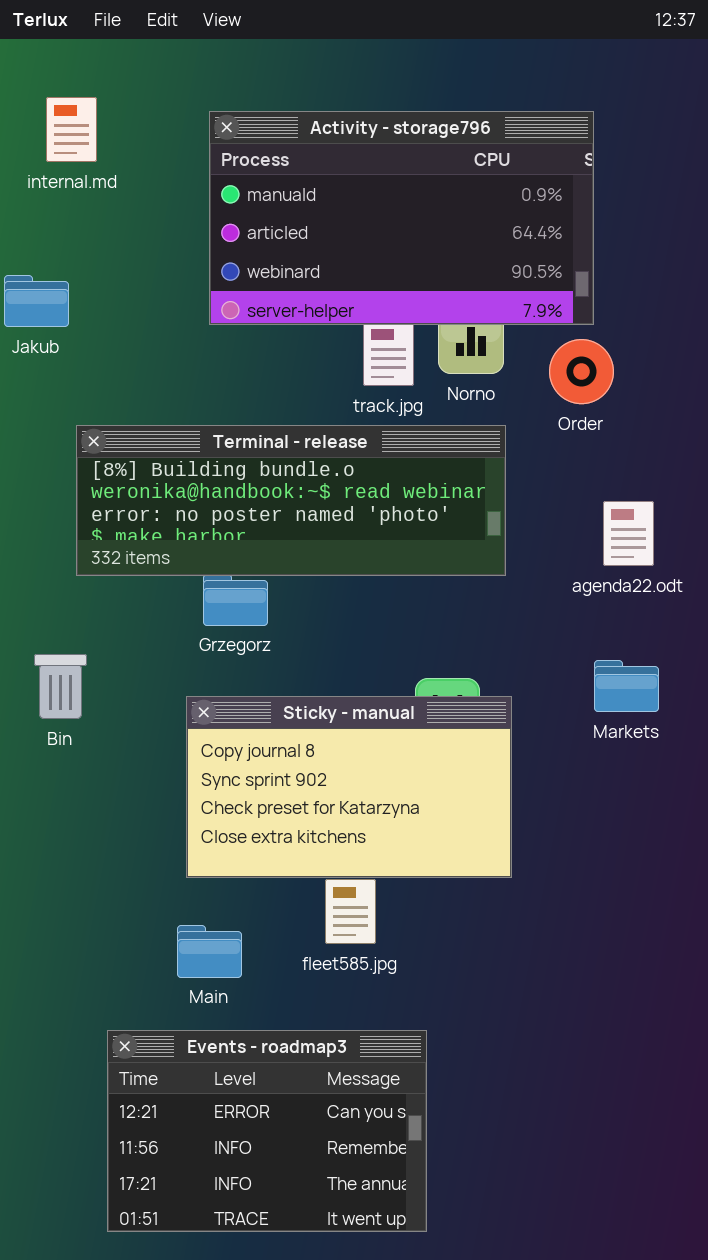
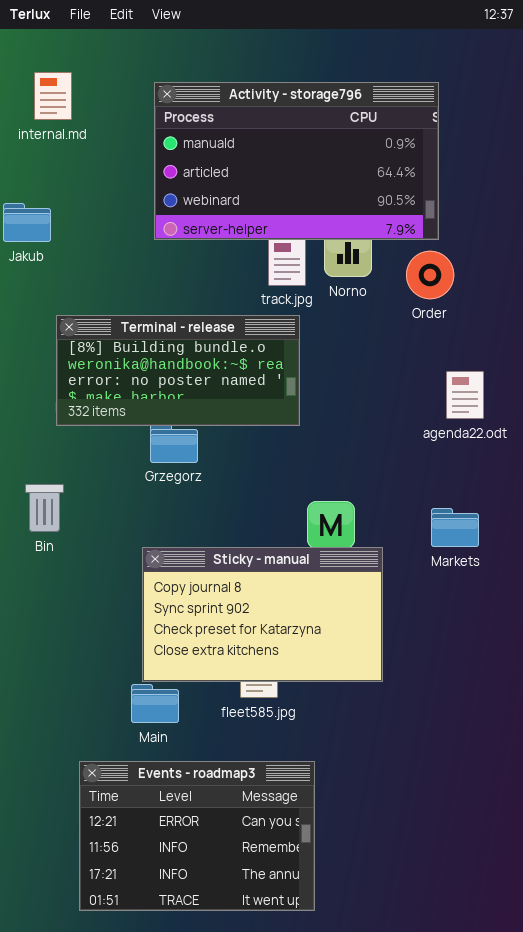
Terminal - release: [76,425,506,576] -> [56,315,300,426], resized
Markets: [594,660,659,712] -> [431,508,479,547], moved
Sticky - manual: [186,696,512,878] -> [142,547,383,682], moved

